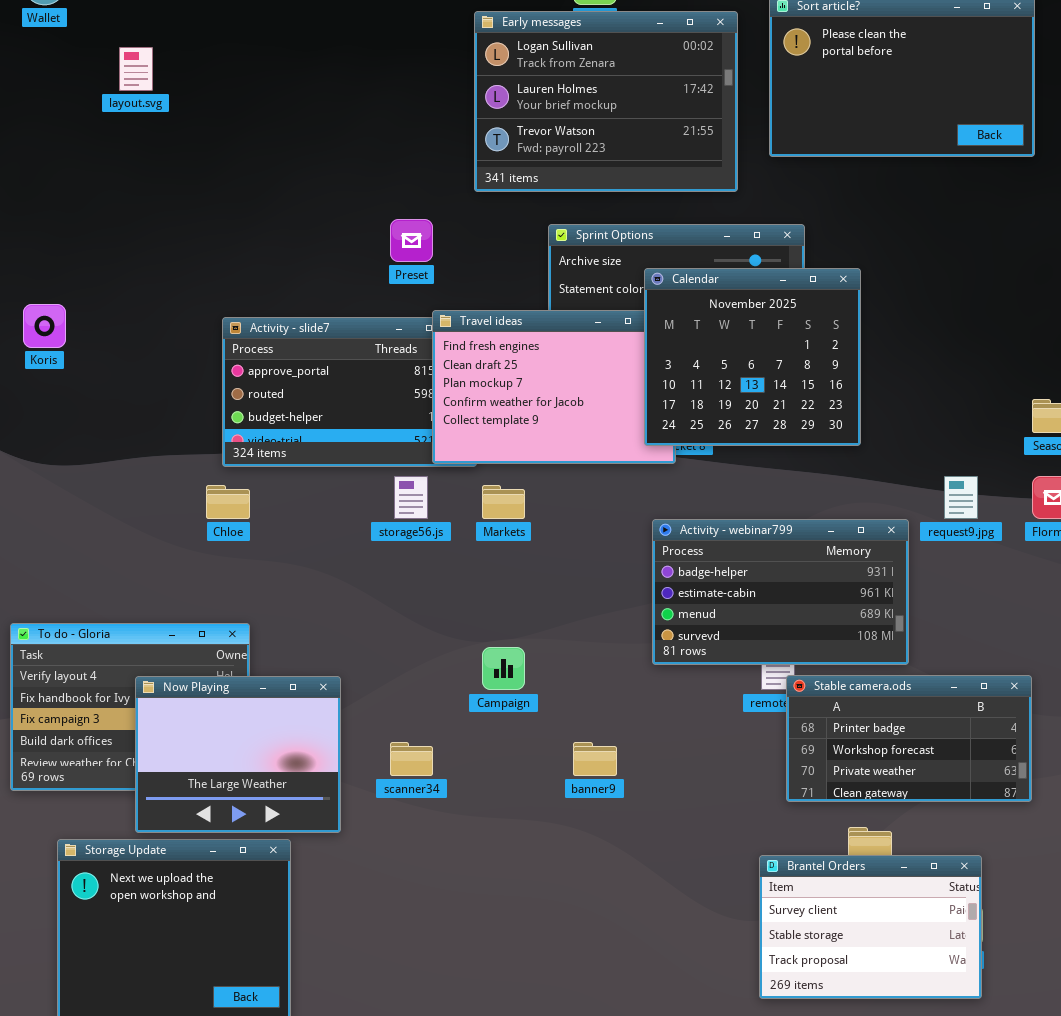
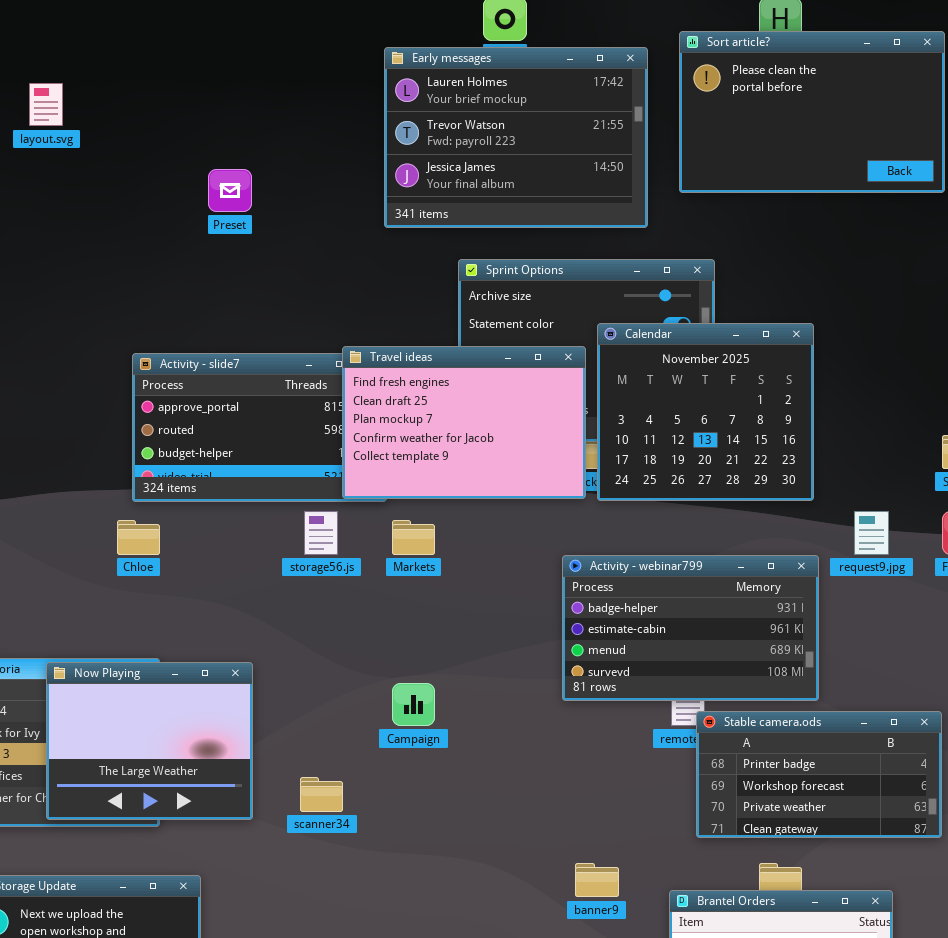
Early messages: [474,11,738,192] -> [384,47,648,228], scrolled down 1 row
Preset: [390,219,433,262] -> [208,169,252,212], moved
Calendar: [644,268,861,446] -> [597,323,814,501], moved
Now Playing: [135,676,341,833] -> [46,662,253,820], moved
banner9: [573,742,617,776] -> [575,863,619,897], moved

